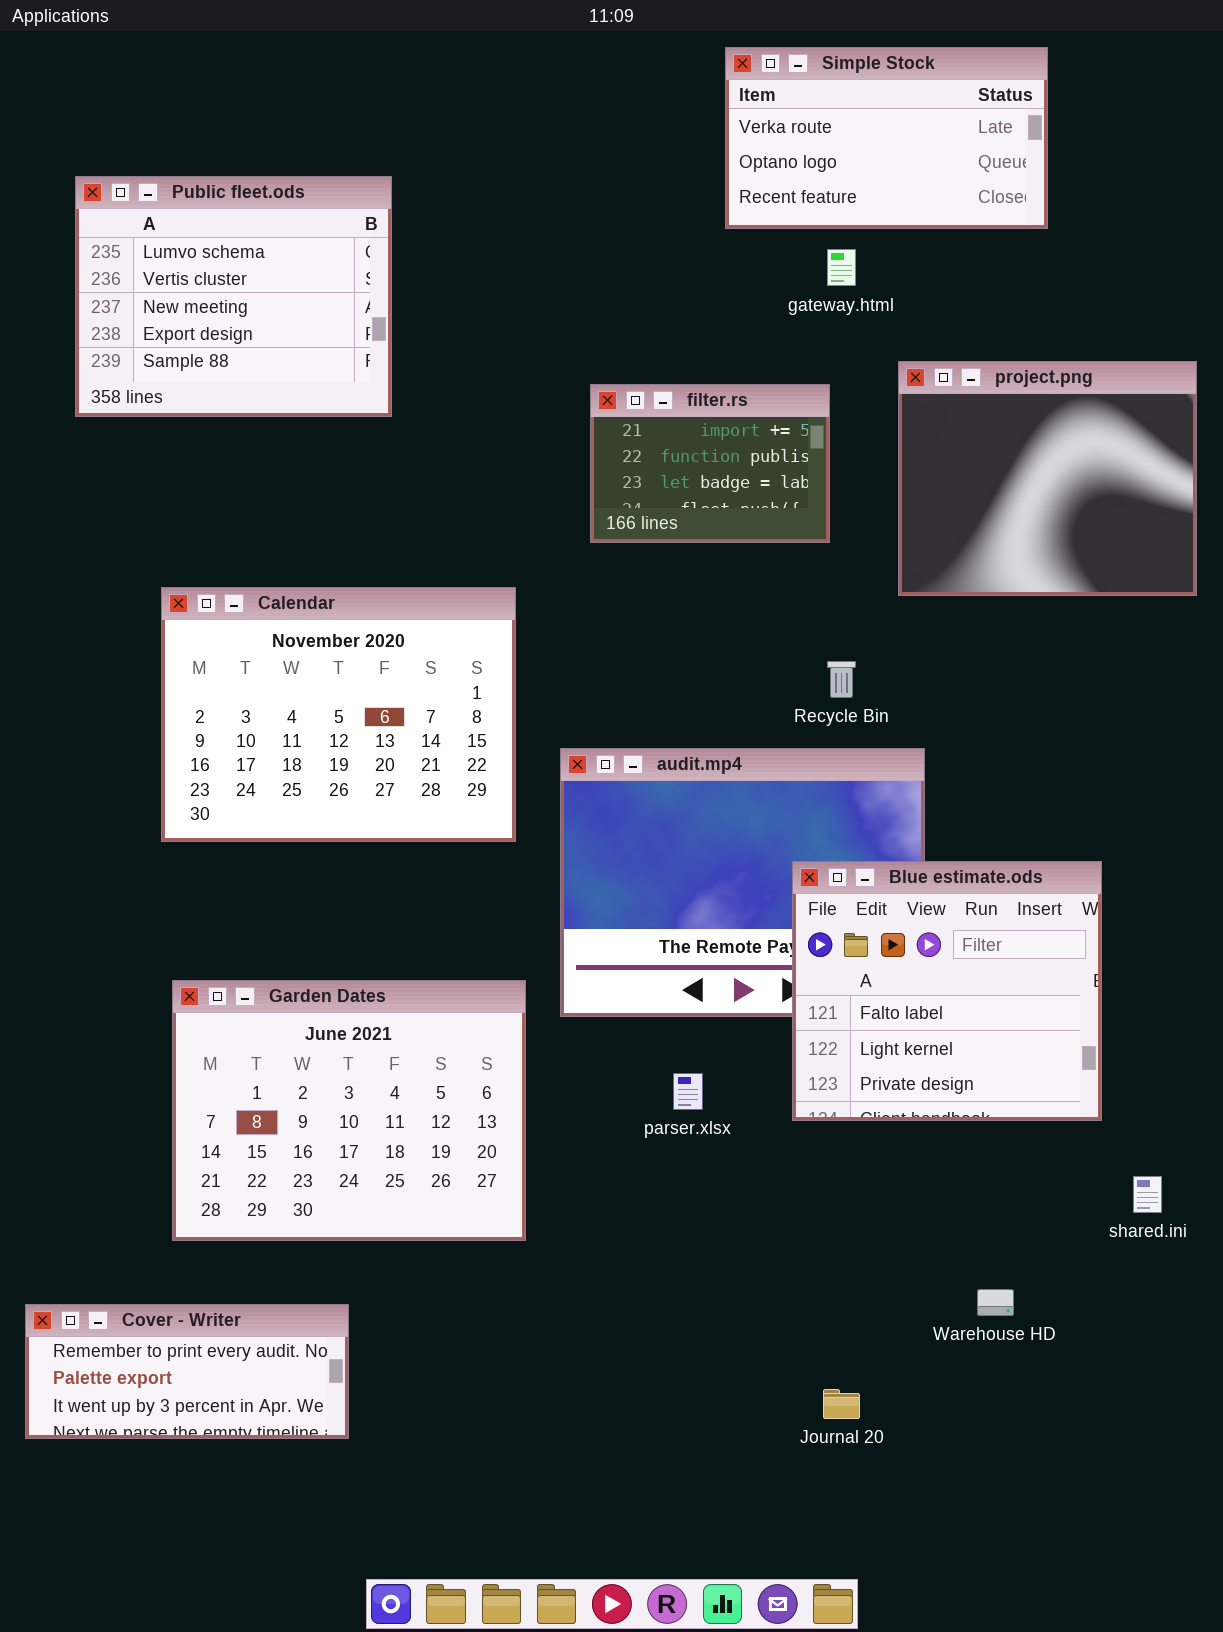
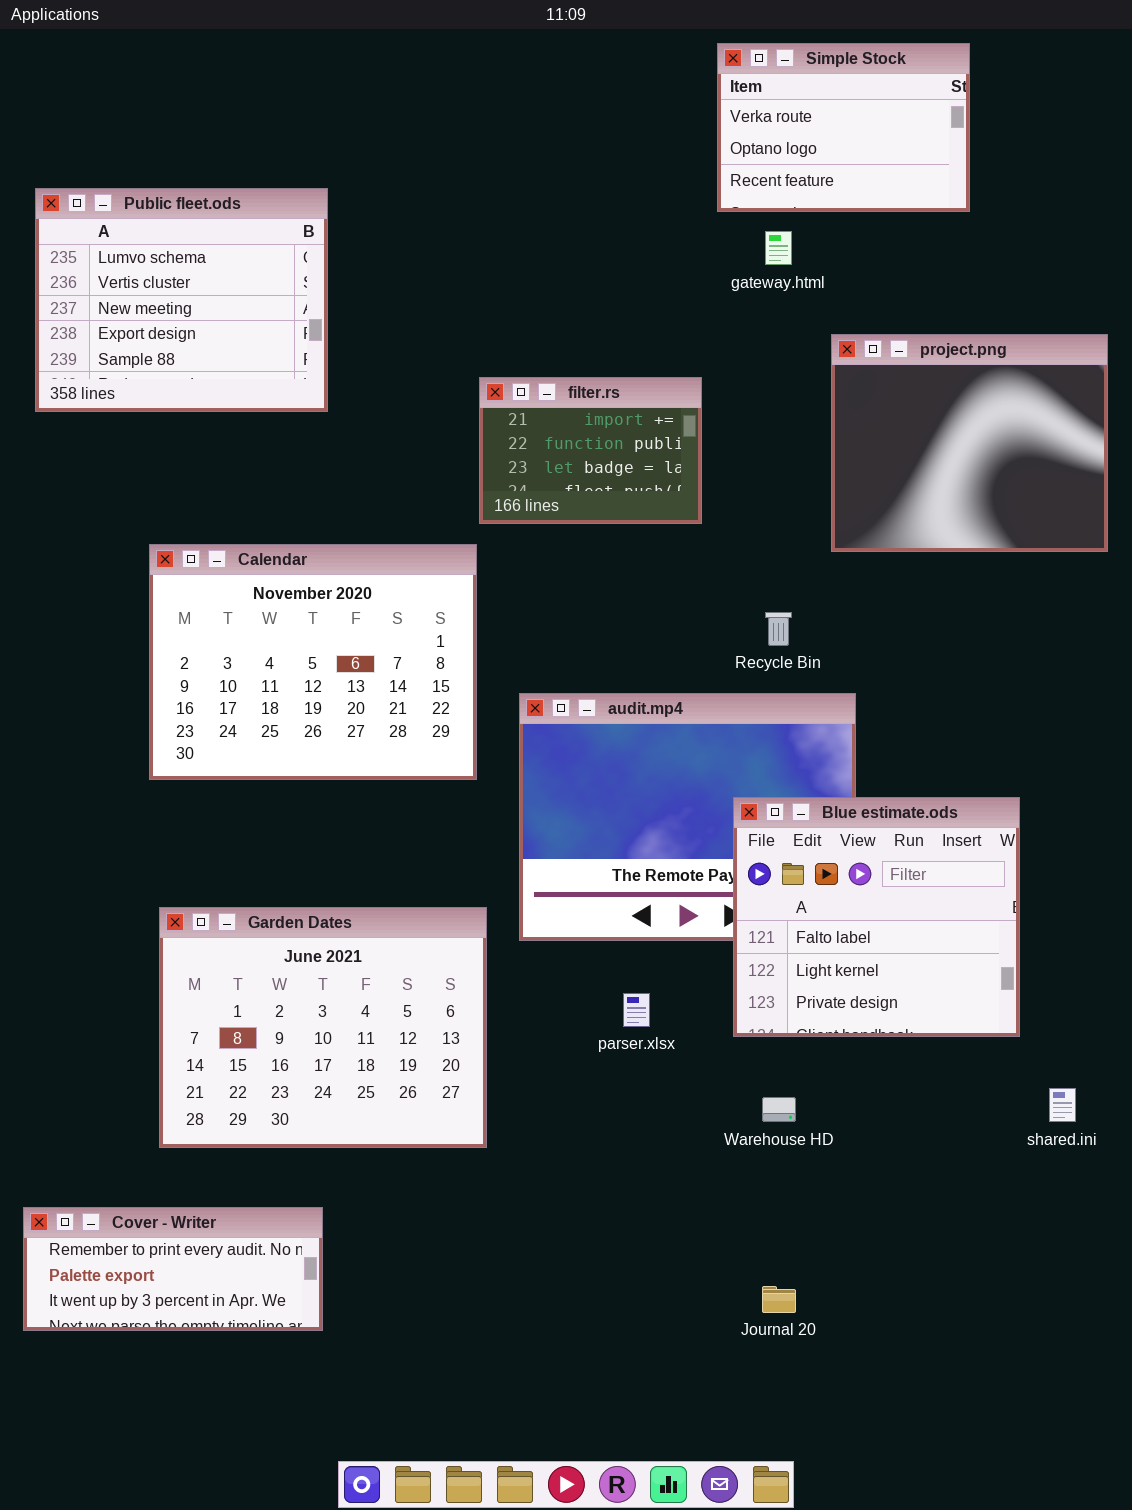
Simple Stock: [725,47,1048,229] -> [717,43,970,212], resized
Public fleet.ods: [75,176,392,417] -> [35,188,328,412], moved
filter.rs: [590,384,830,543] -> [479,377,702,524], moved
Warehouse HD: [977,1289,1014,1316] -> [762,1097,796,1122], moved

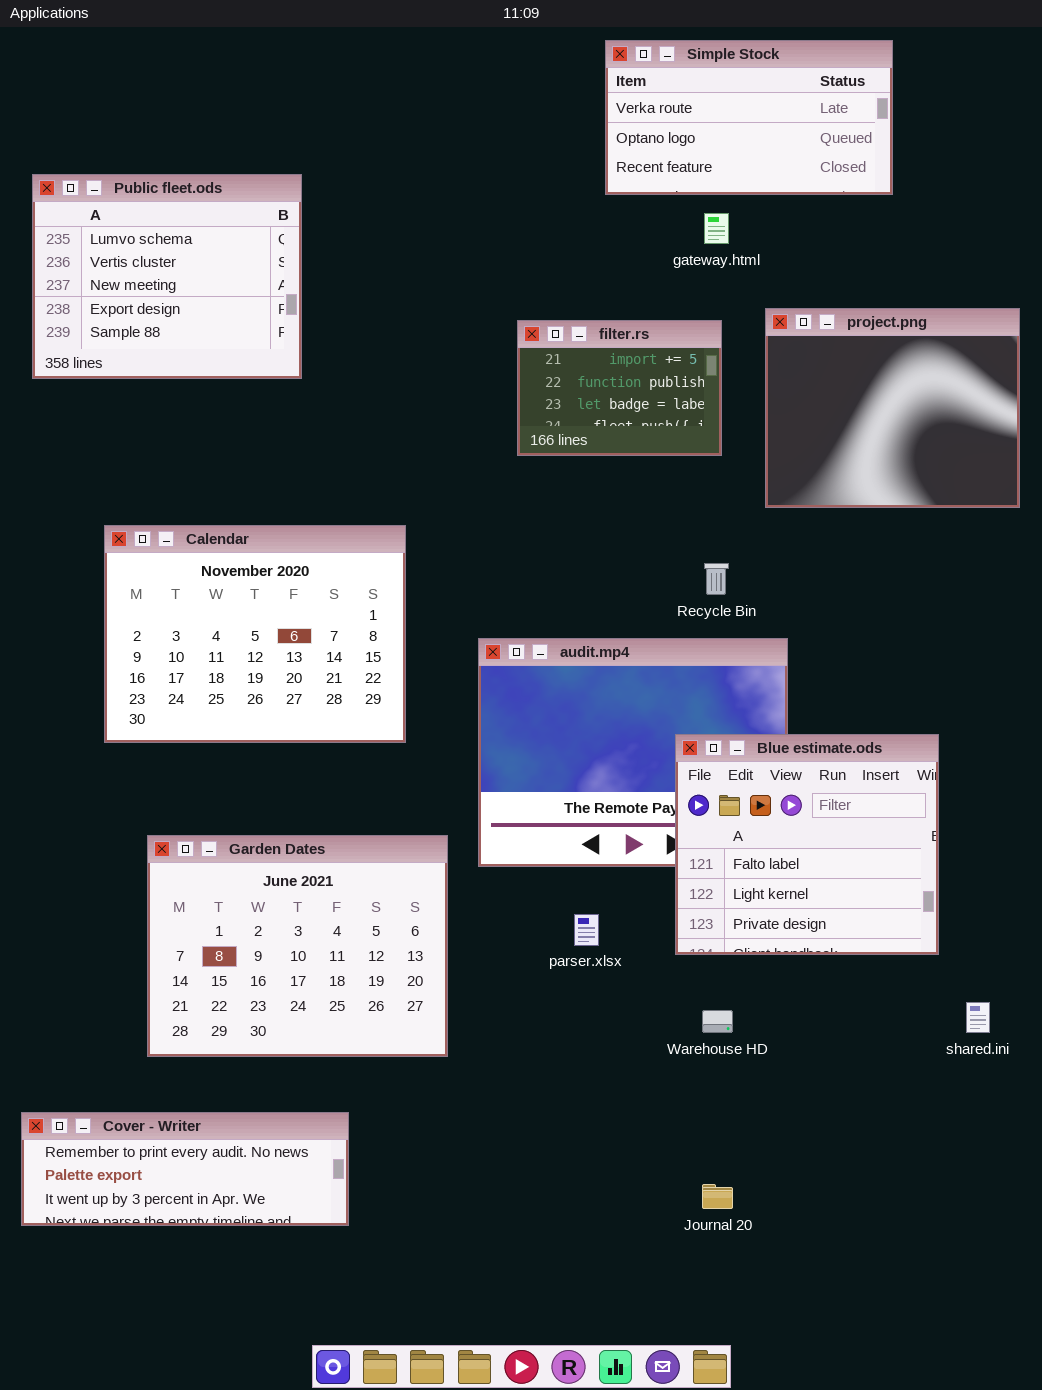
Simple Stock: [717,43,970,212] -> [605,40,893,195], resized
filter.rs: [479,377,702,524] -> [517,320,722,456], moved
Calendar: [149,544,477,780] -> [104,525,406,743], moved
Cover - Writer: [23,1207,323,1331] -> [21,1112,349,1226], resized

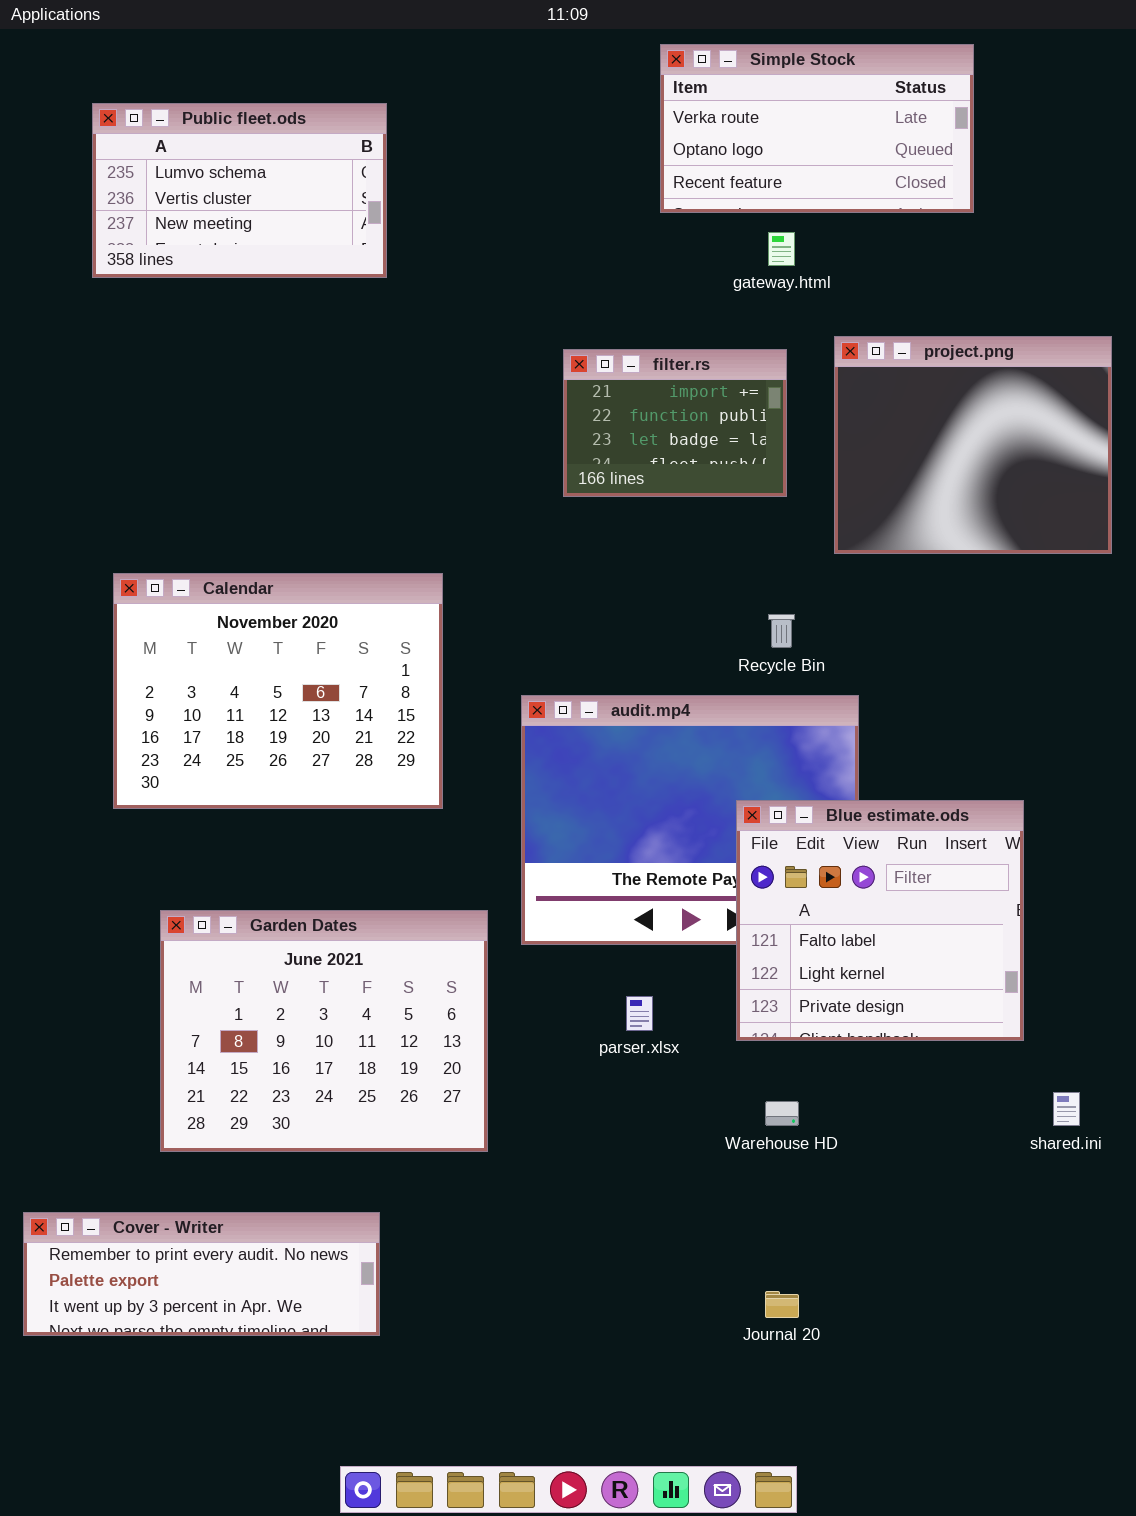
Public fleet.ods: [32,174,302,379] -> [92,103,387,278], moved, resized

